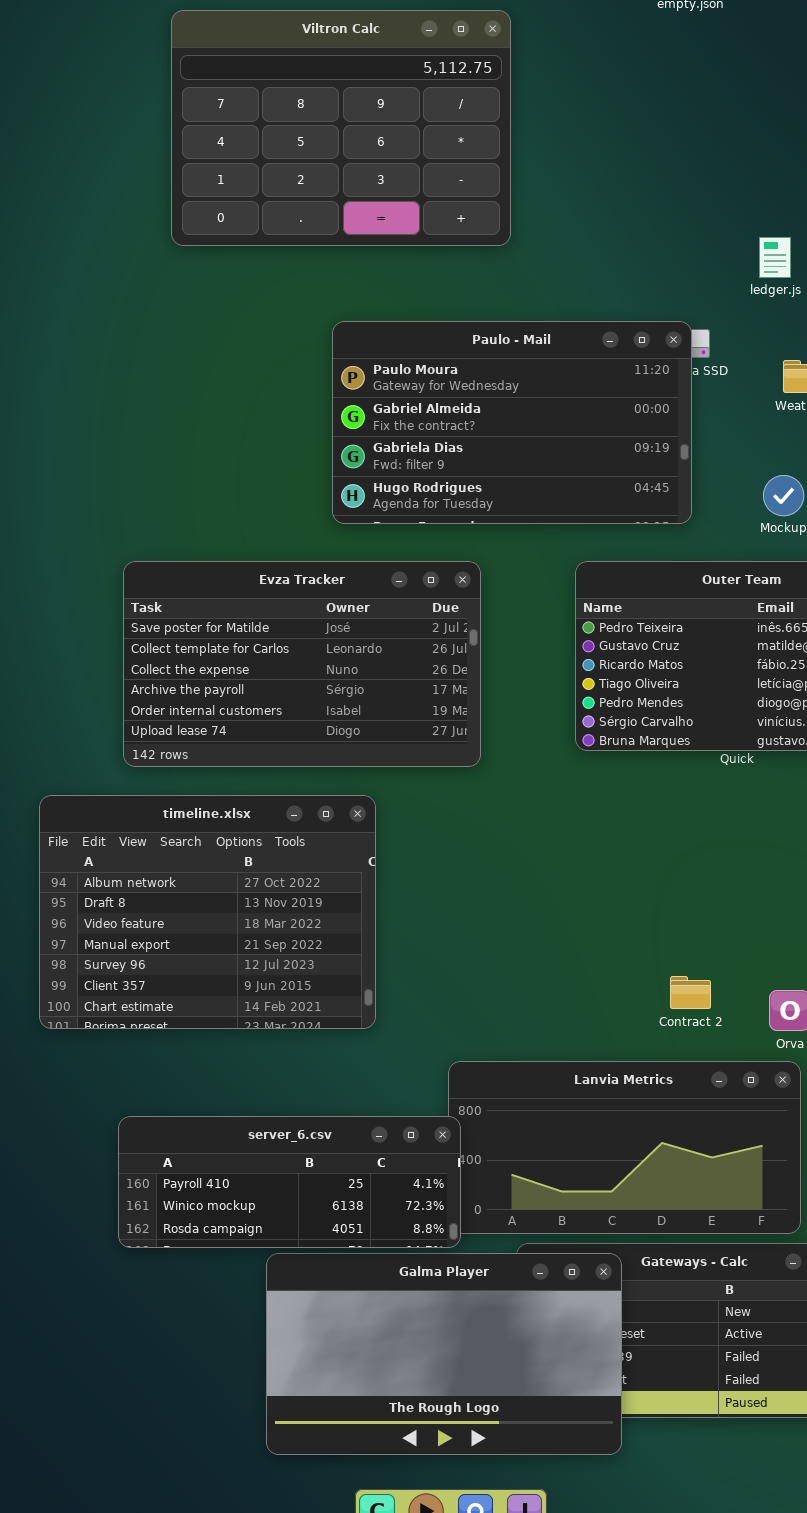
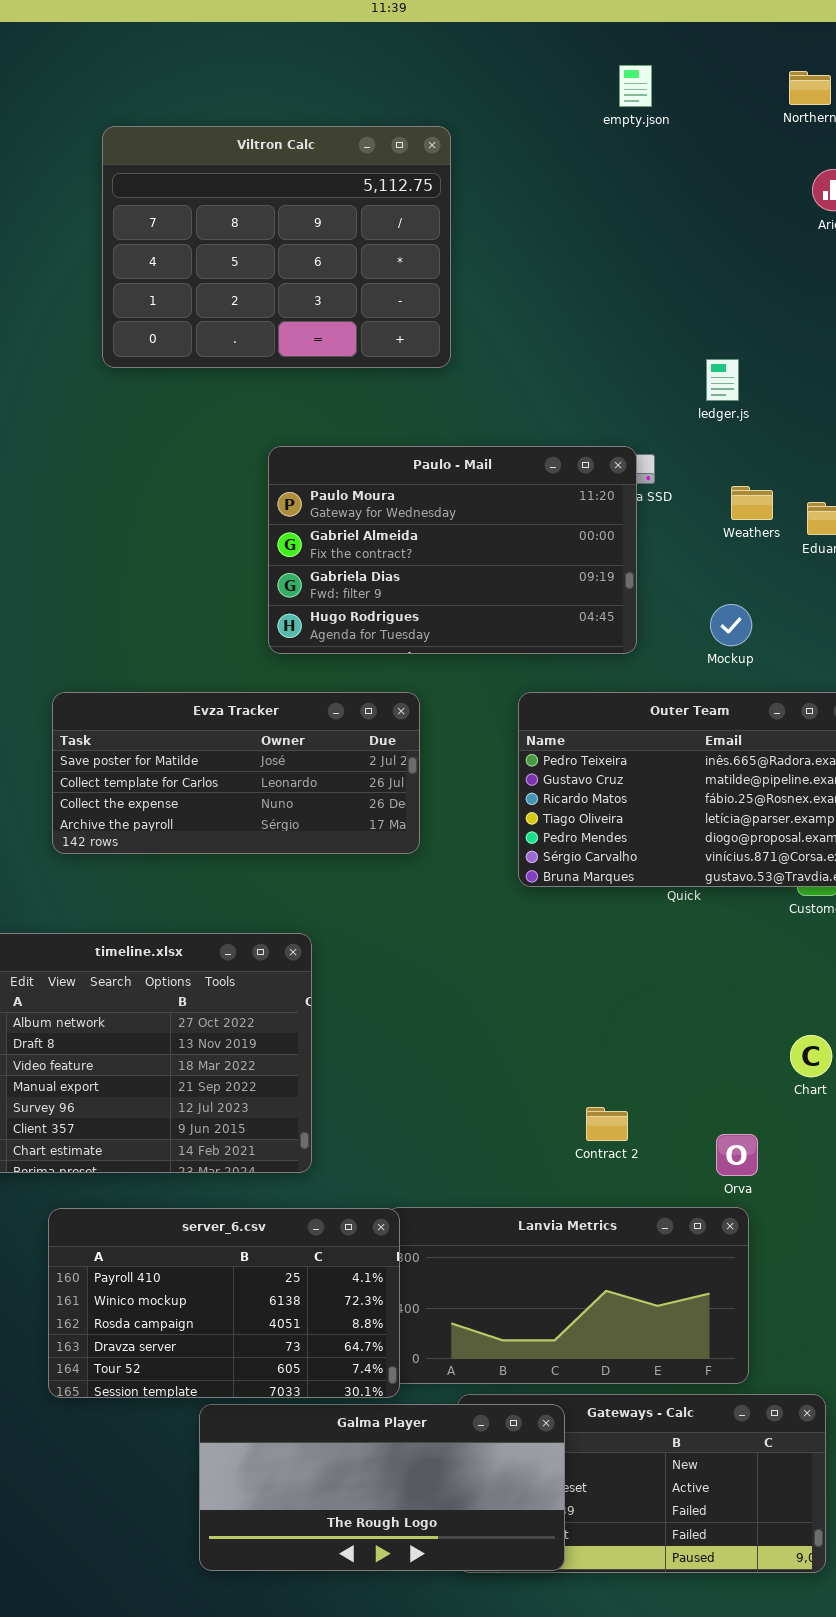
Evza Tracker: [123,561,481,767] -> [52,692,420,854], resized
Contract 2: [670,976,711,1009] -> [586,1107,628,1141], moved
server_6.csv: [118,1116,461,1248] -> [48,1208,400,1398], resized
Galma Player: [266,1253,622,1455] -> [199,1404,565,1571], resized

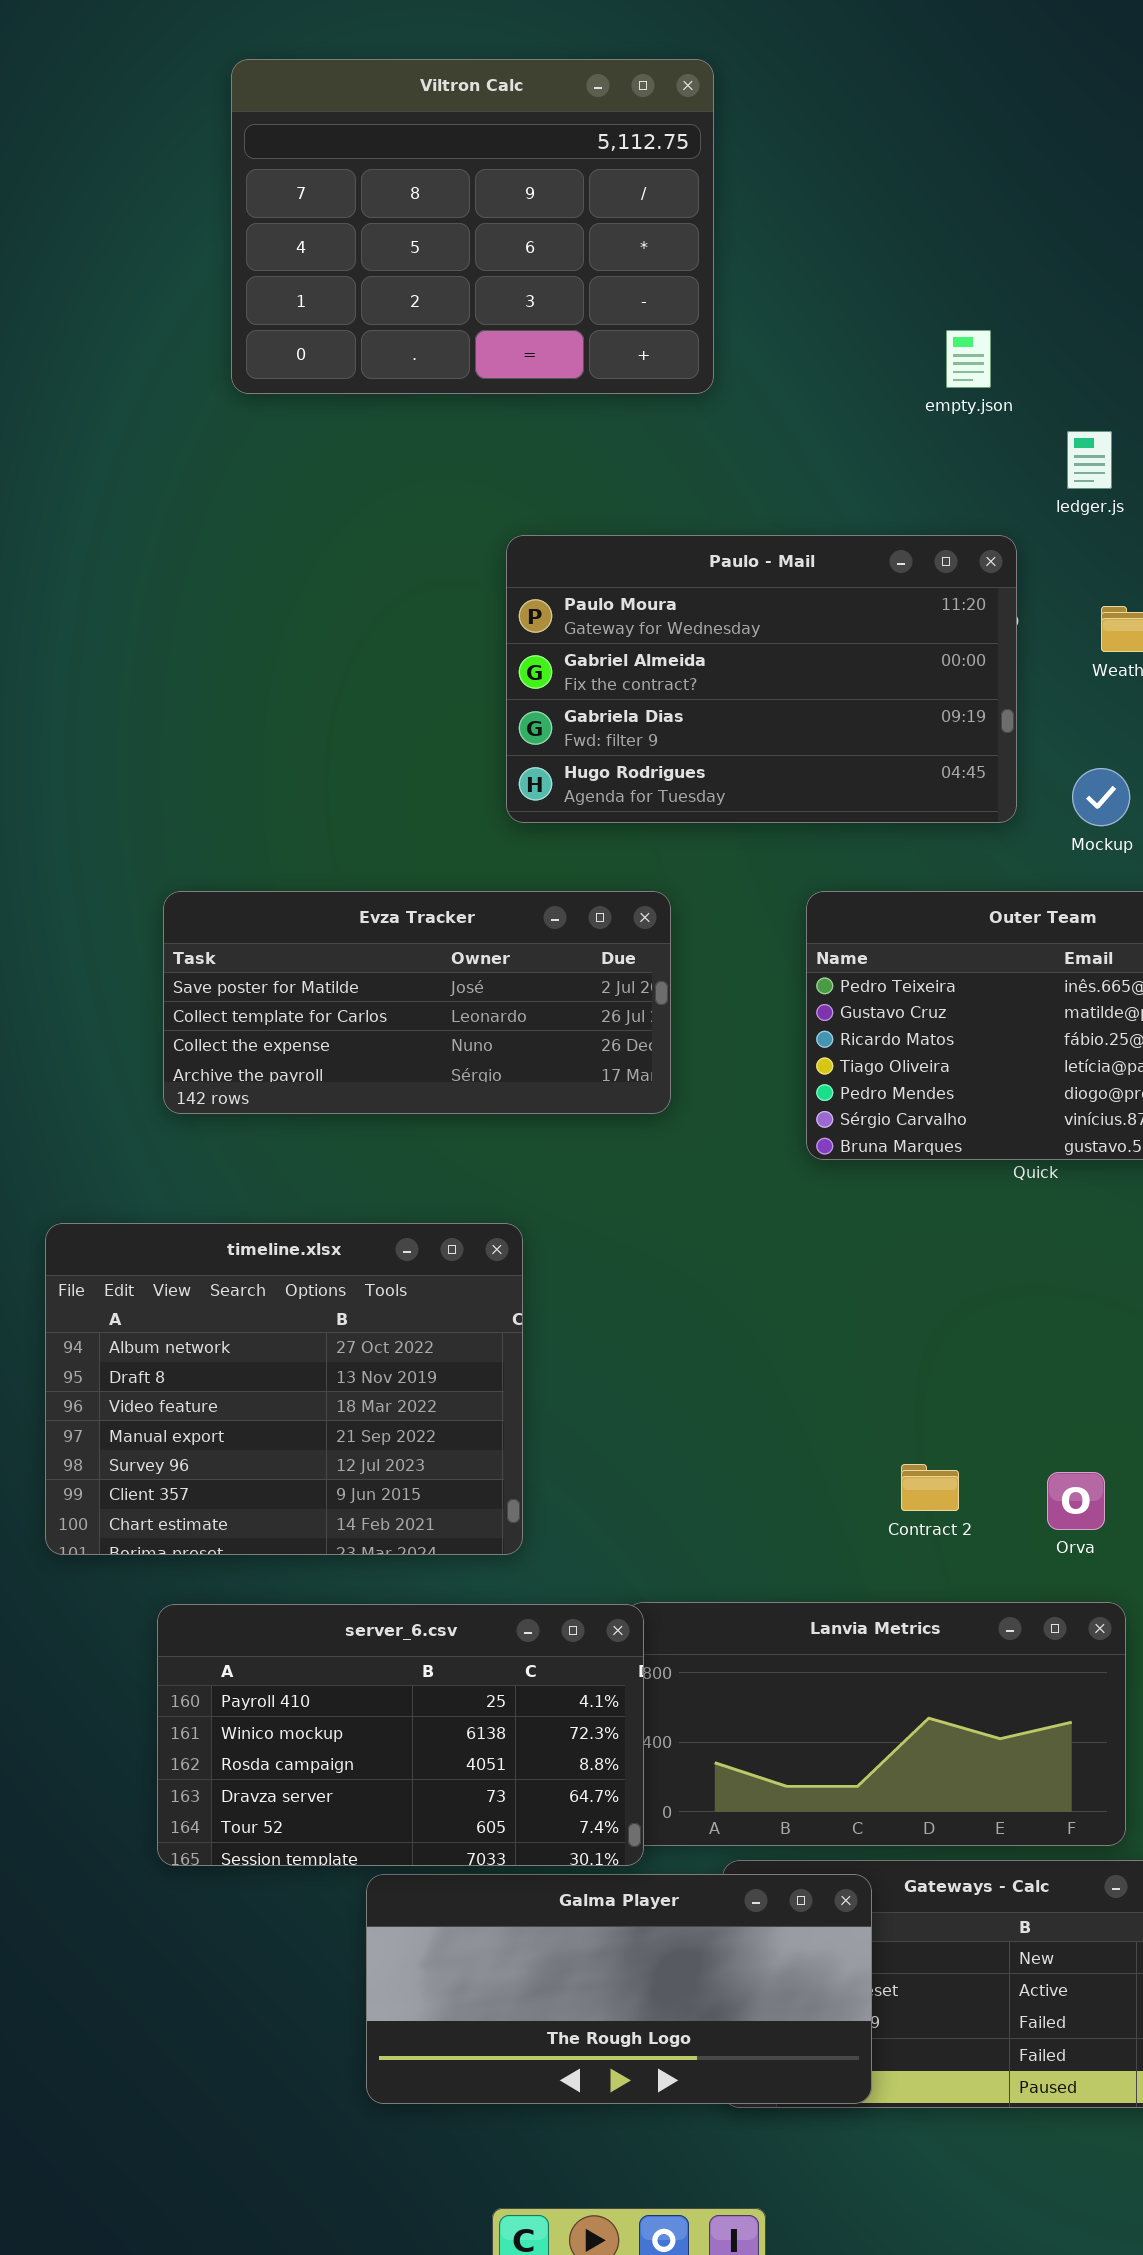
empty.json: [619,65,652,107] -> [946,330,991,388], moved
Viltron Calc: [102,126,451,368] -> [231,59,714,394], moved
Paulo - Mail: [268,446,637,654] -> [506,535,1017,823], moved
Orva: [716,1134,758,1176] -> [1047,1472,1105,1530], moved

